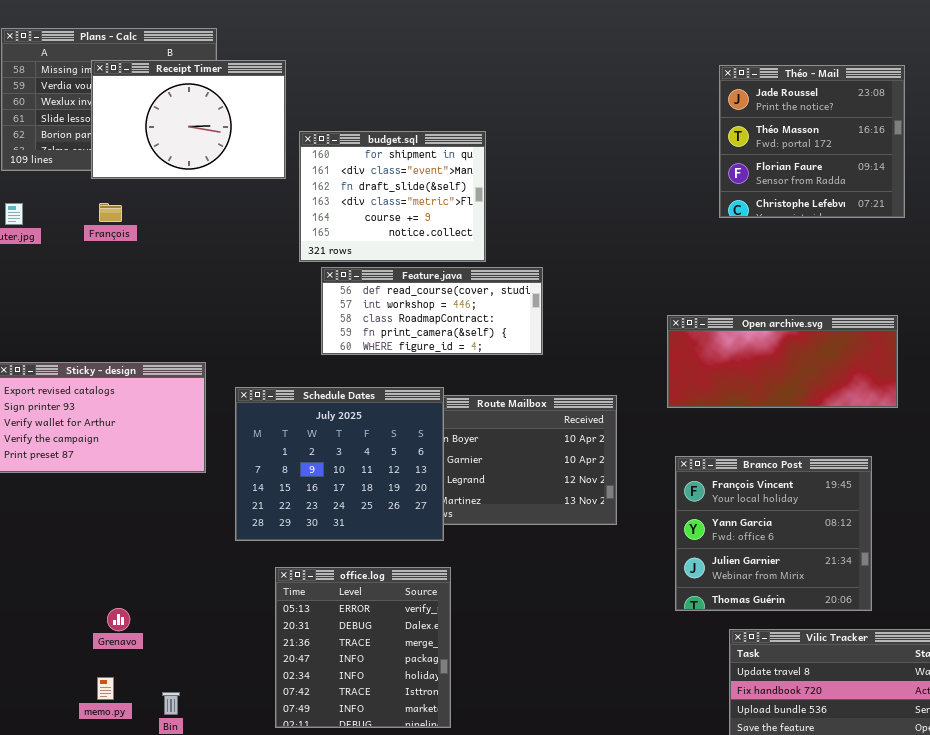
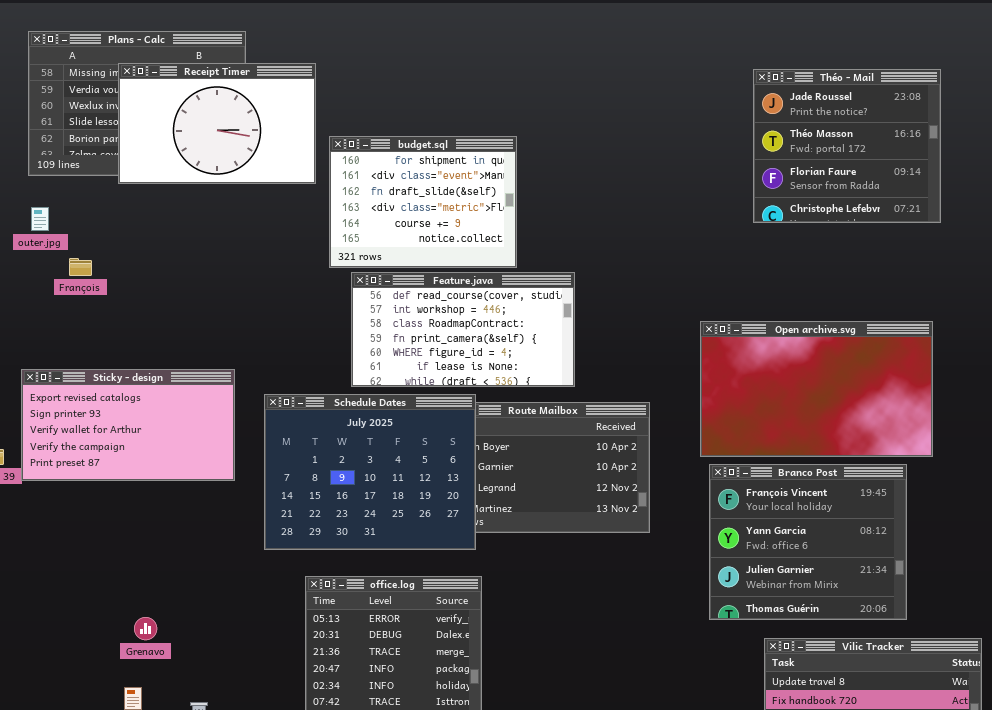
François: [99,203,122,222] -> [69,258,92,276], moved
Feature.java: [321,267,543,355] -> [351,272,575,387], resized
Open archive.svg: [667,315,898,408] -> [700,321,933,457], resized

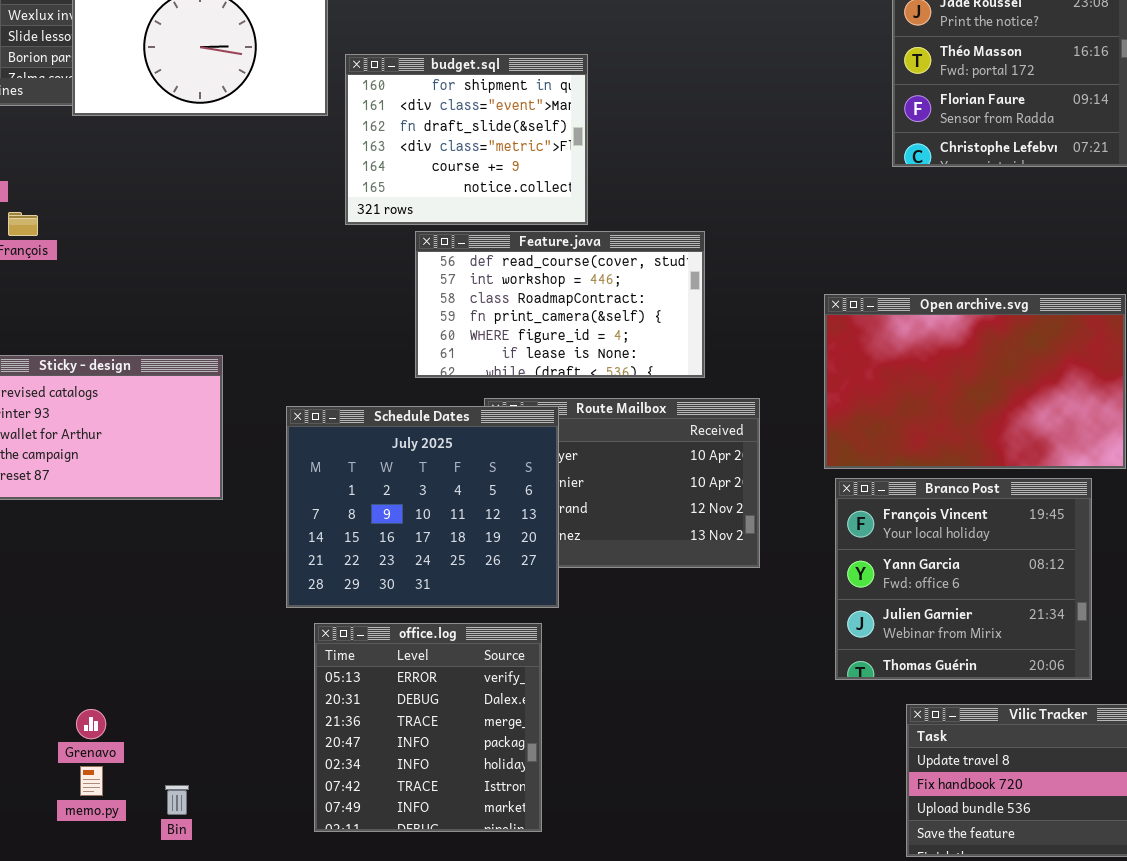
Feature.java: [351,272,575,387] -> [415,231,705,378], moved
Schedule Dates: [264,394,476,550] -> [286,406,559,608], moved
Grenavo: [134,617,157,640] -> [76,709,106,739], moved

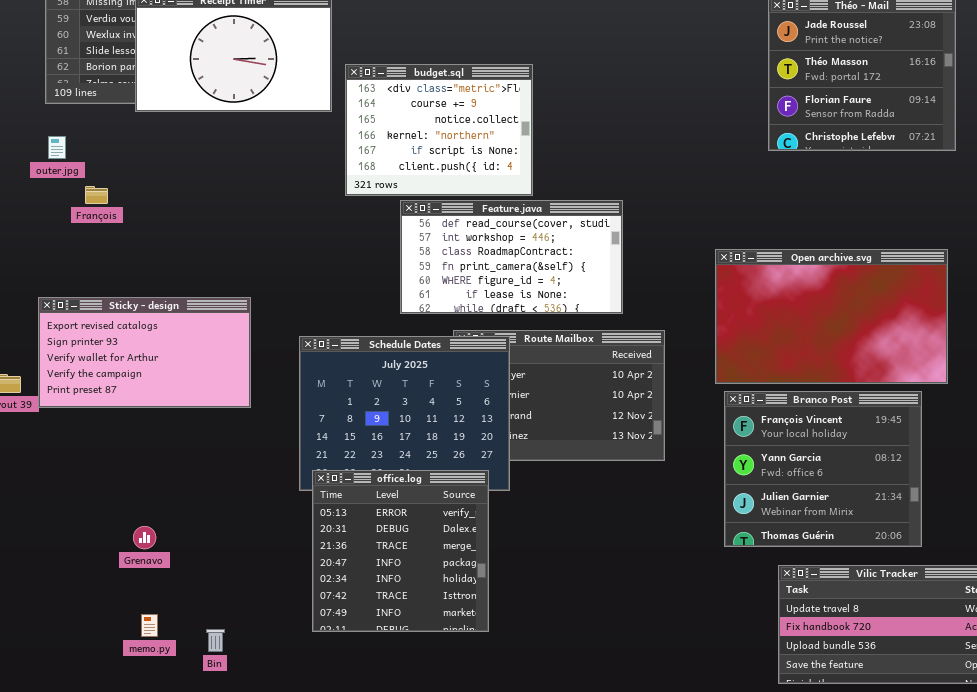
budget.sql: [345,54,588,225] -> [345,64,533,196], scrolled down 3 rows
office.log: [314,623,542,832] -> [312,470,489,632], moved
Grenavo: [76,709,106,739] -> [133,526,156,549], moved

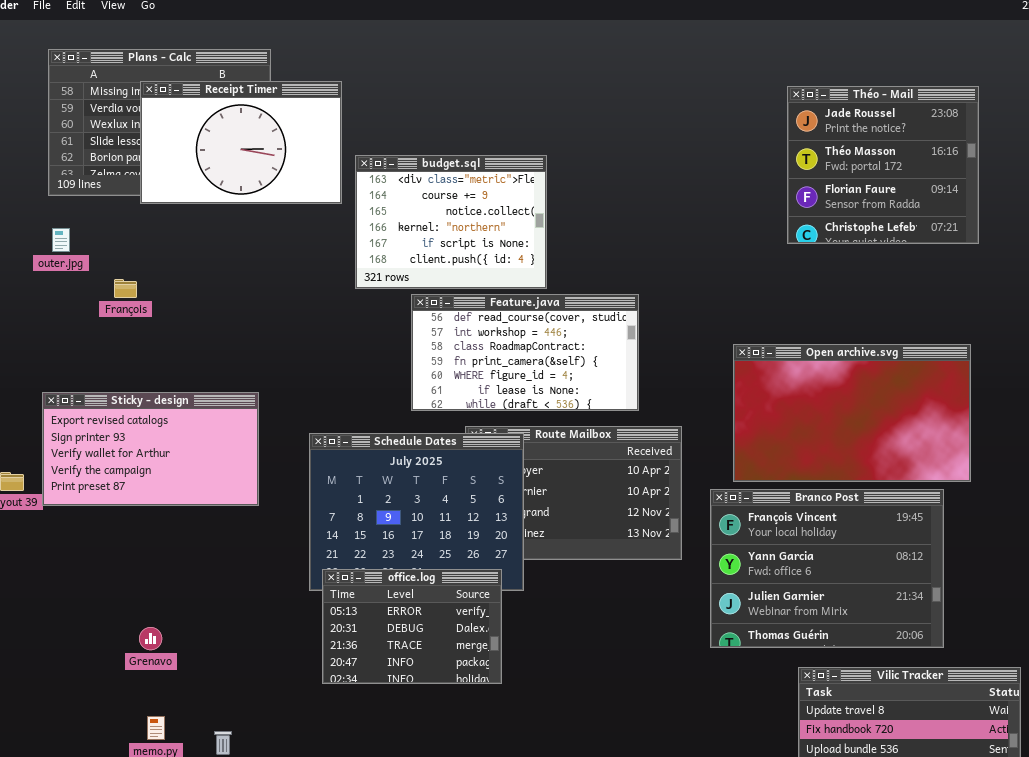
François: [85,186,108,204] -> [114,279,137,298], moved
Branco Post: [724,391,922,547] -> [710,489,944,648], resized
office.log: [312,470,489,632] -> [322,569,502,684], resized

